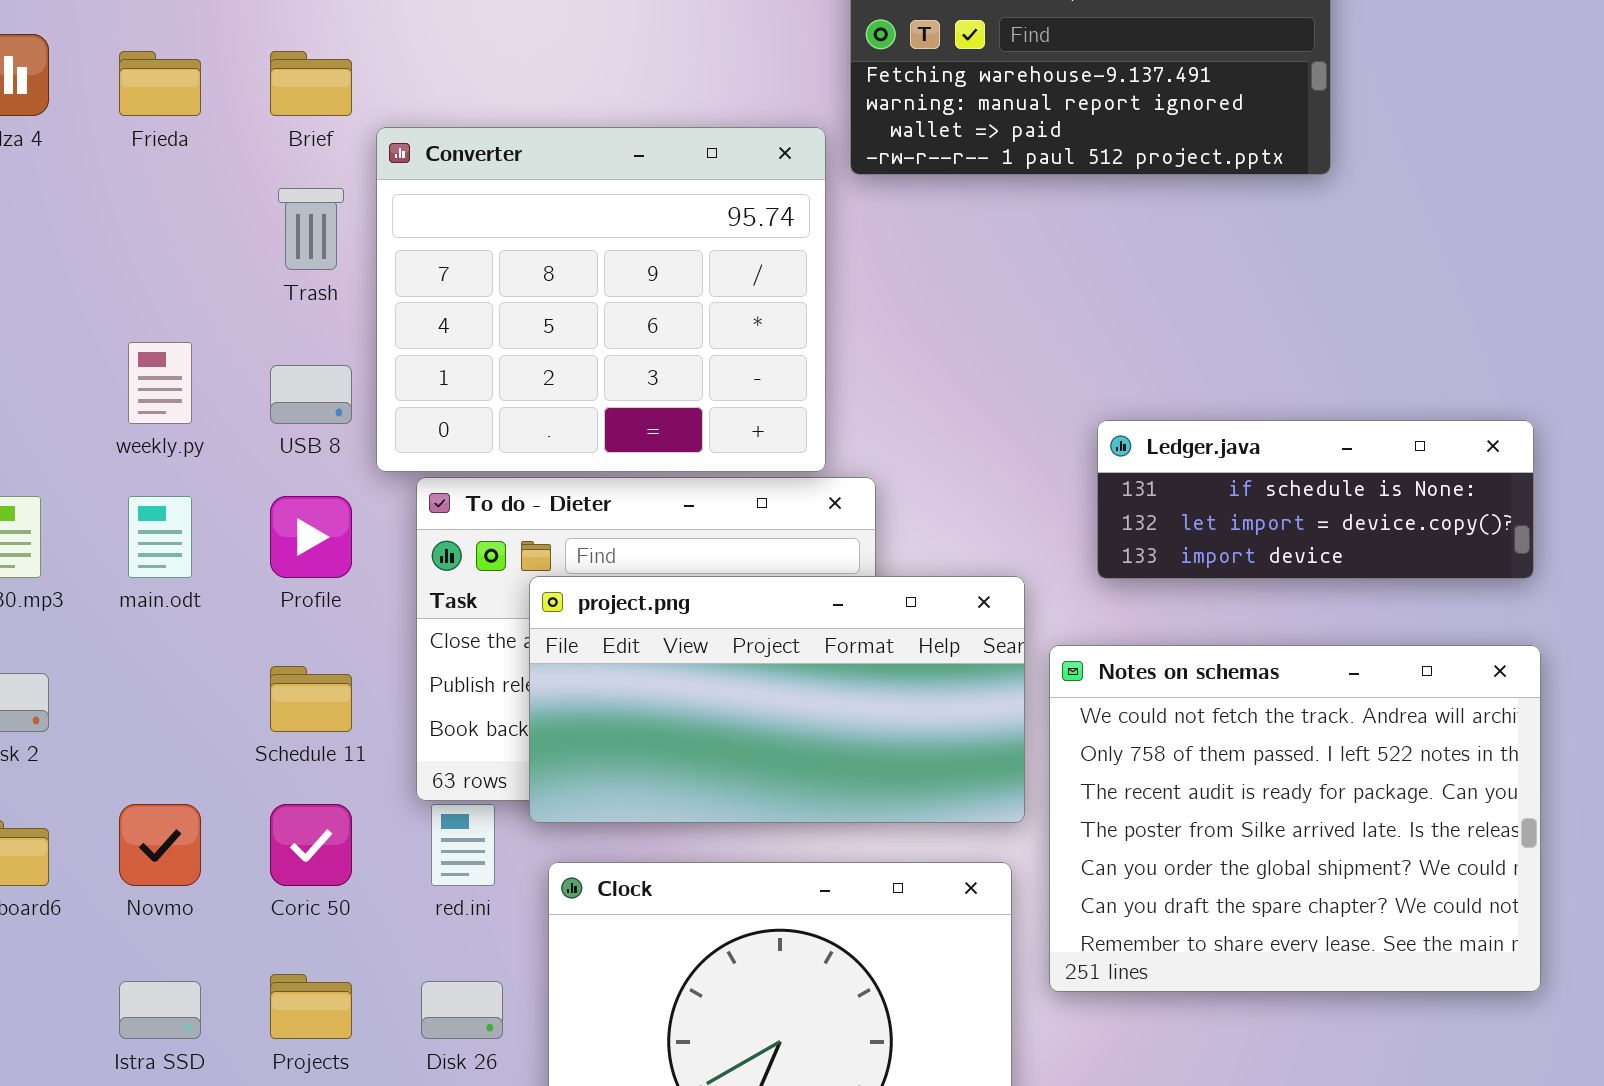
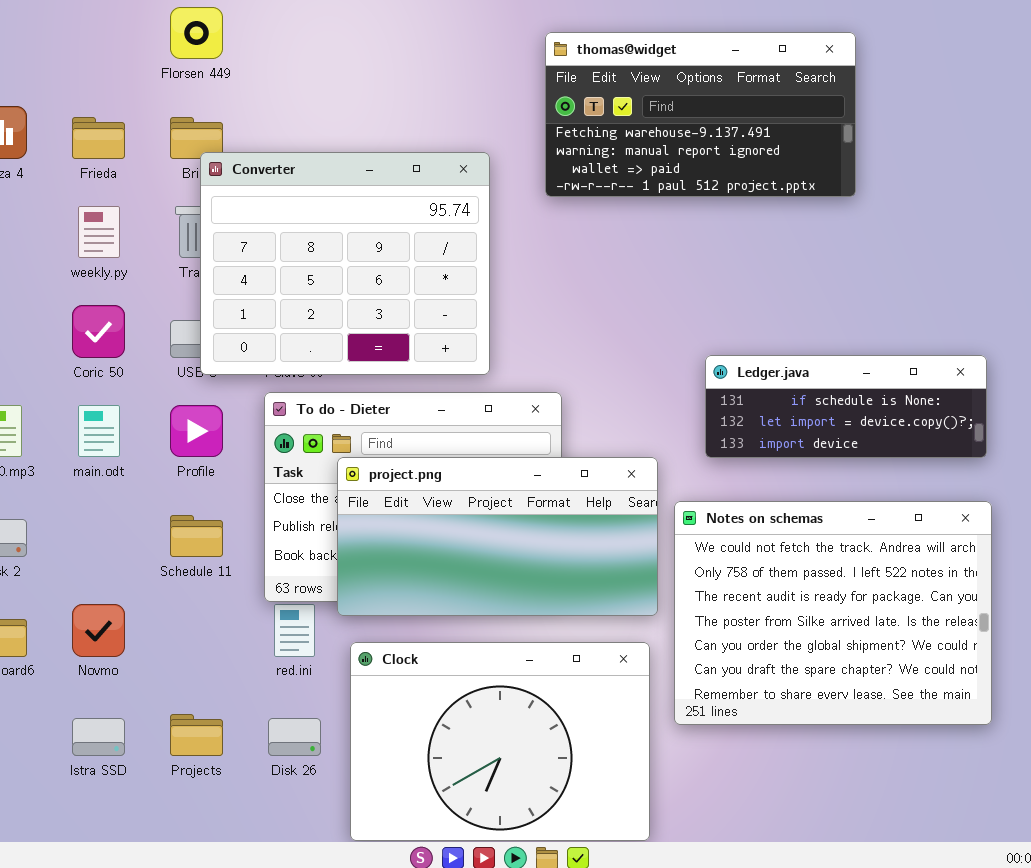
Converter: [376,127,826,472] -> [200,152,490,375], moved
weekly.py: [128,342,192,424] -> [78,206,120,258], moved
Coric 50: [270,804,352,886] -> [72,305,125,358], moved

